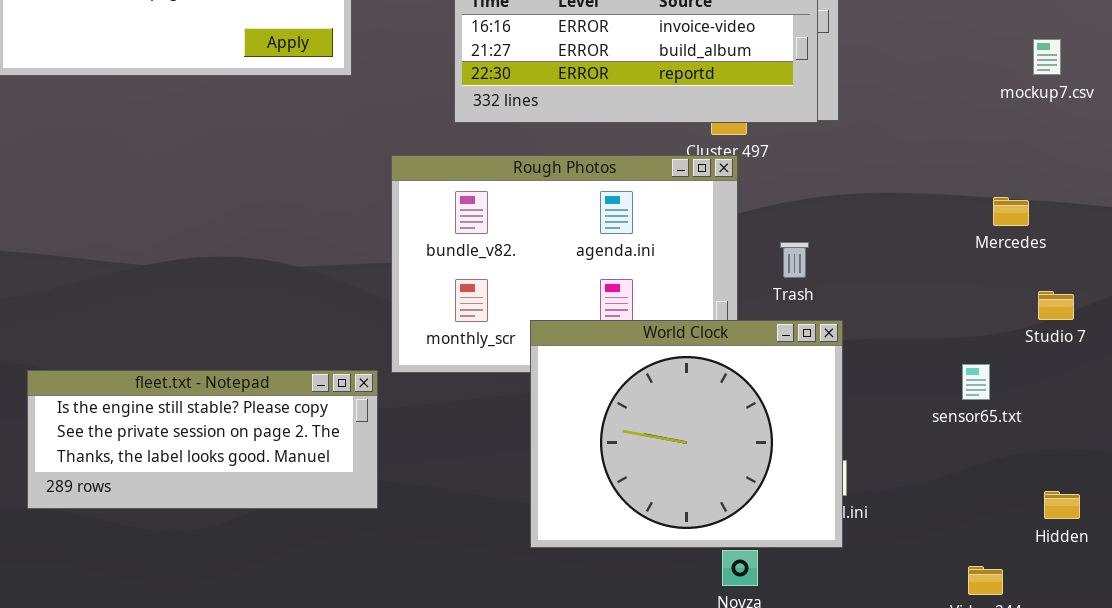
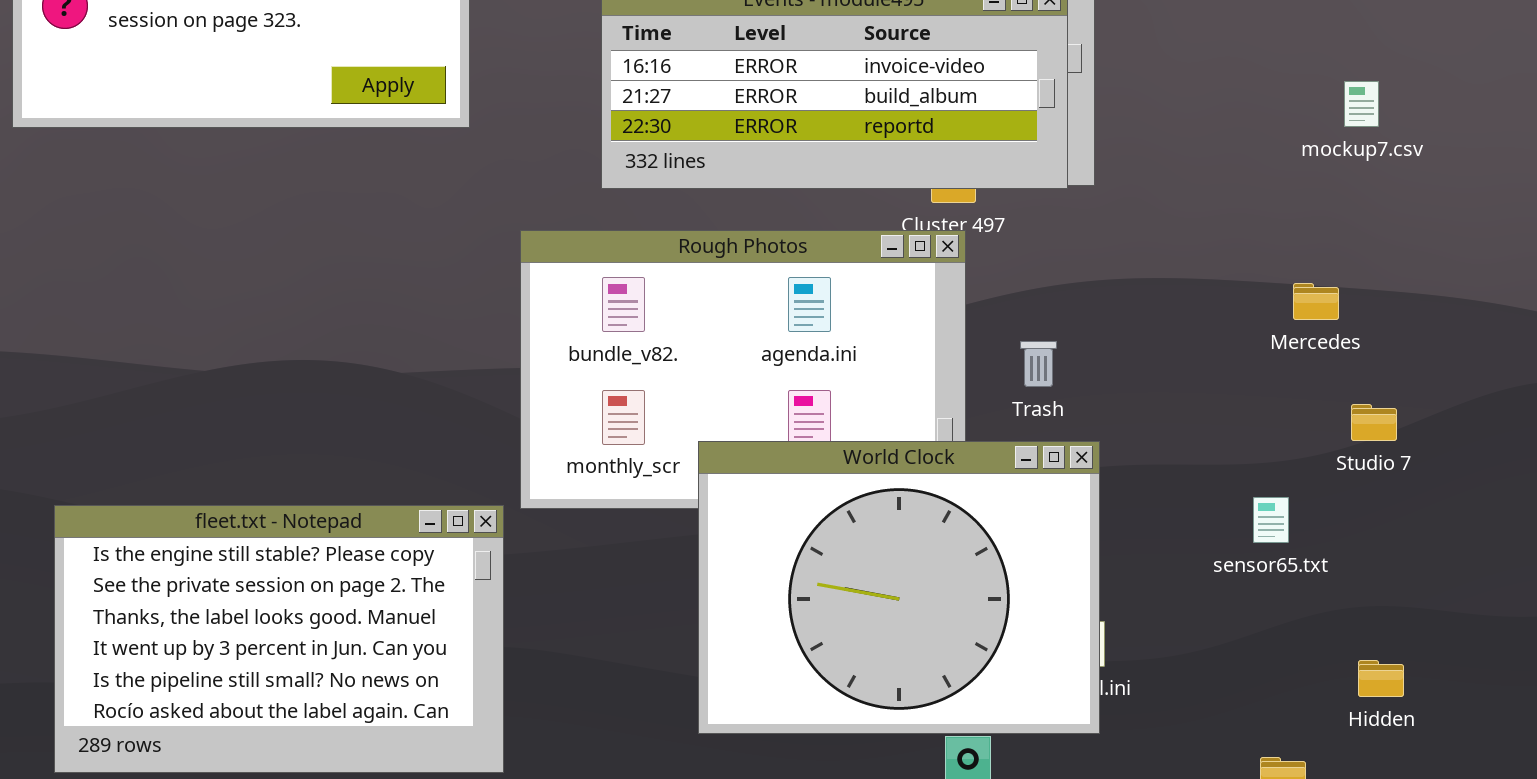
fleet.txt - Notepad: [27,370,378,509] -> [54,505,504,773], resized

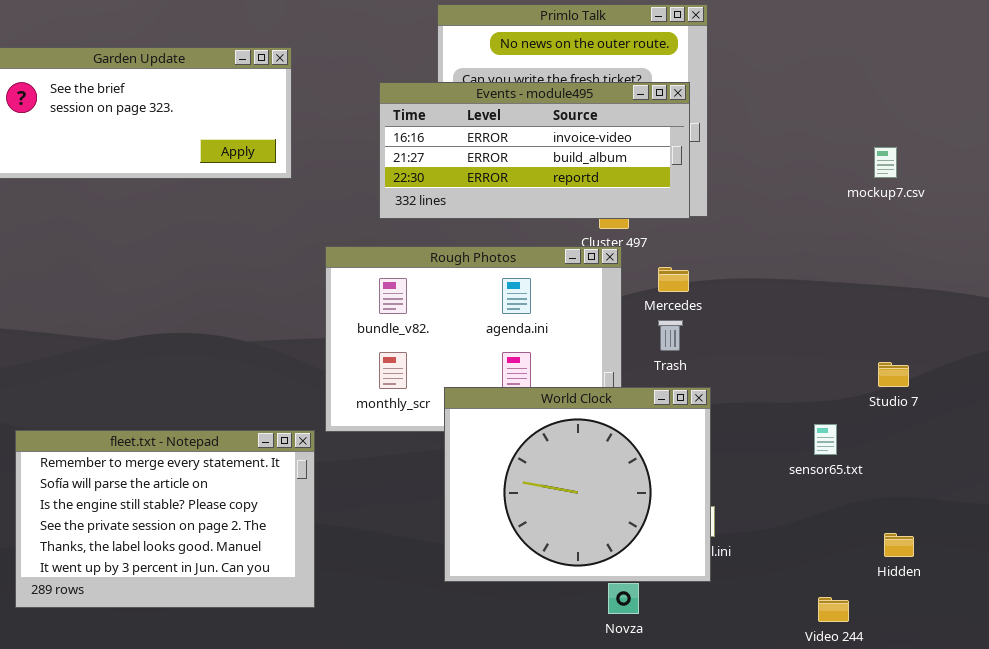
Mercedes: [1293,283,1339,320] -> [658,267,689,292], moved
fleet.txt - Notepad: [54,505,504,773] -> [15,430,315,608], scrolled up 2 rows

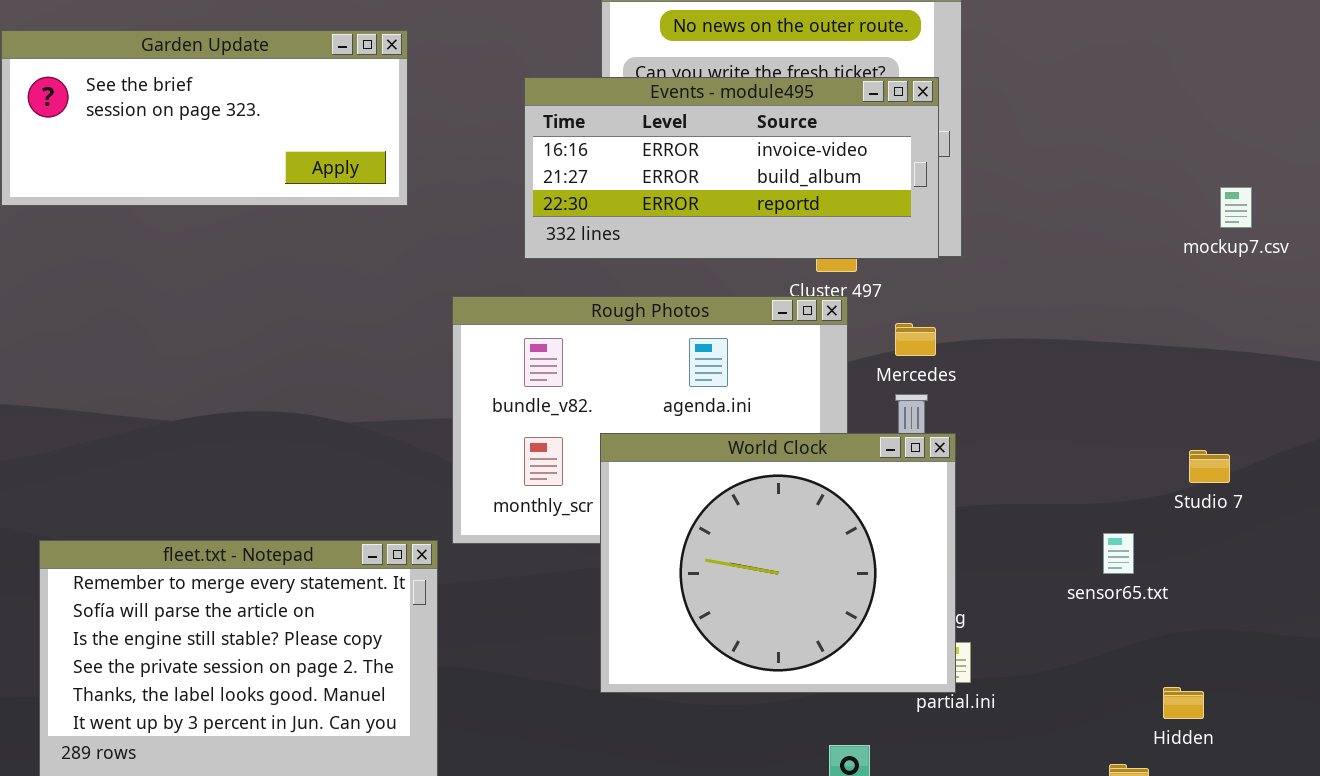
mockup7.csv: [874,147,897,178] -> [1220,187,1252,228], moved
World Clock: [444,387,711,582] -> [600,433,956,693], moved
Hidden: [884,533,914,557] -> [1163,687,1204,719], moved

